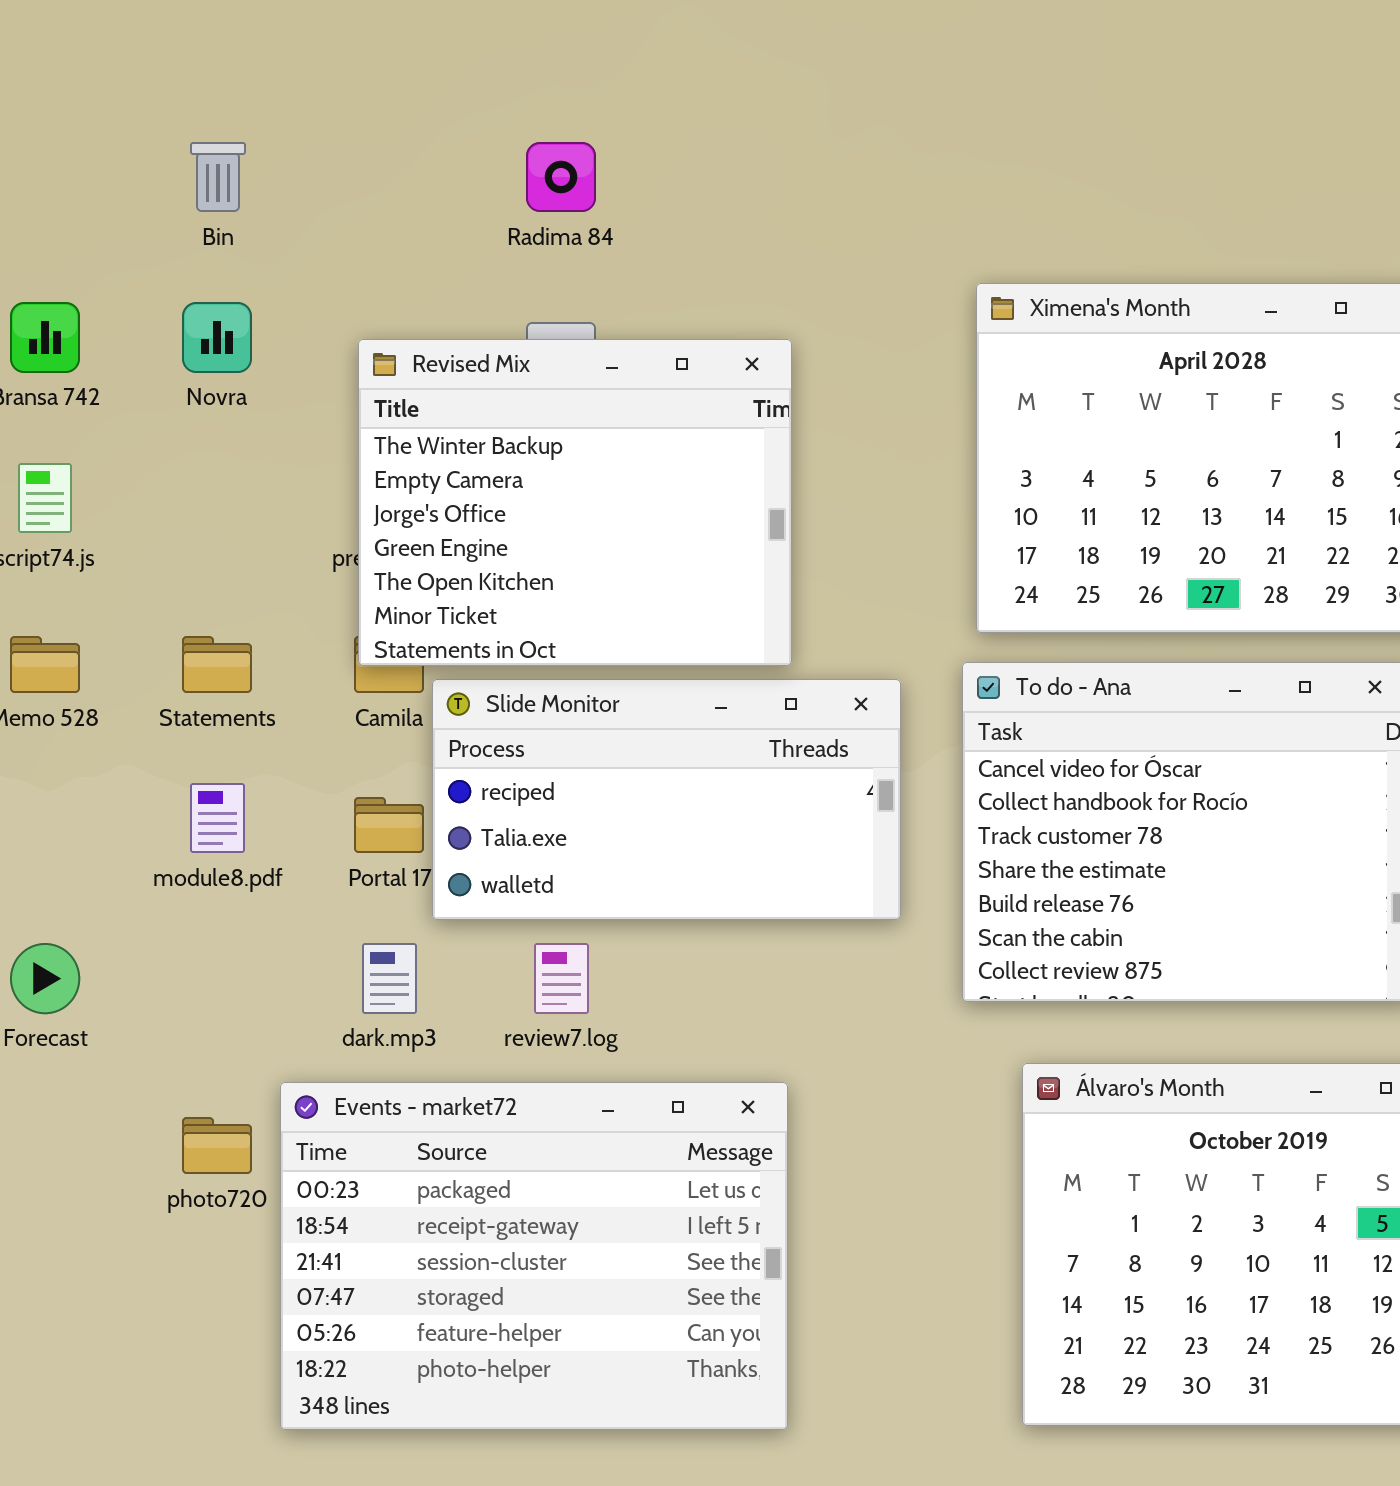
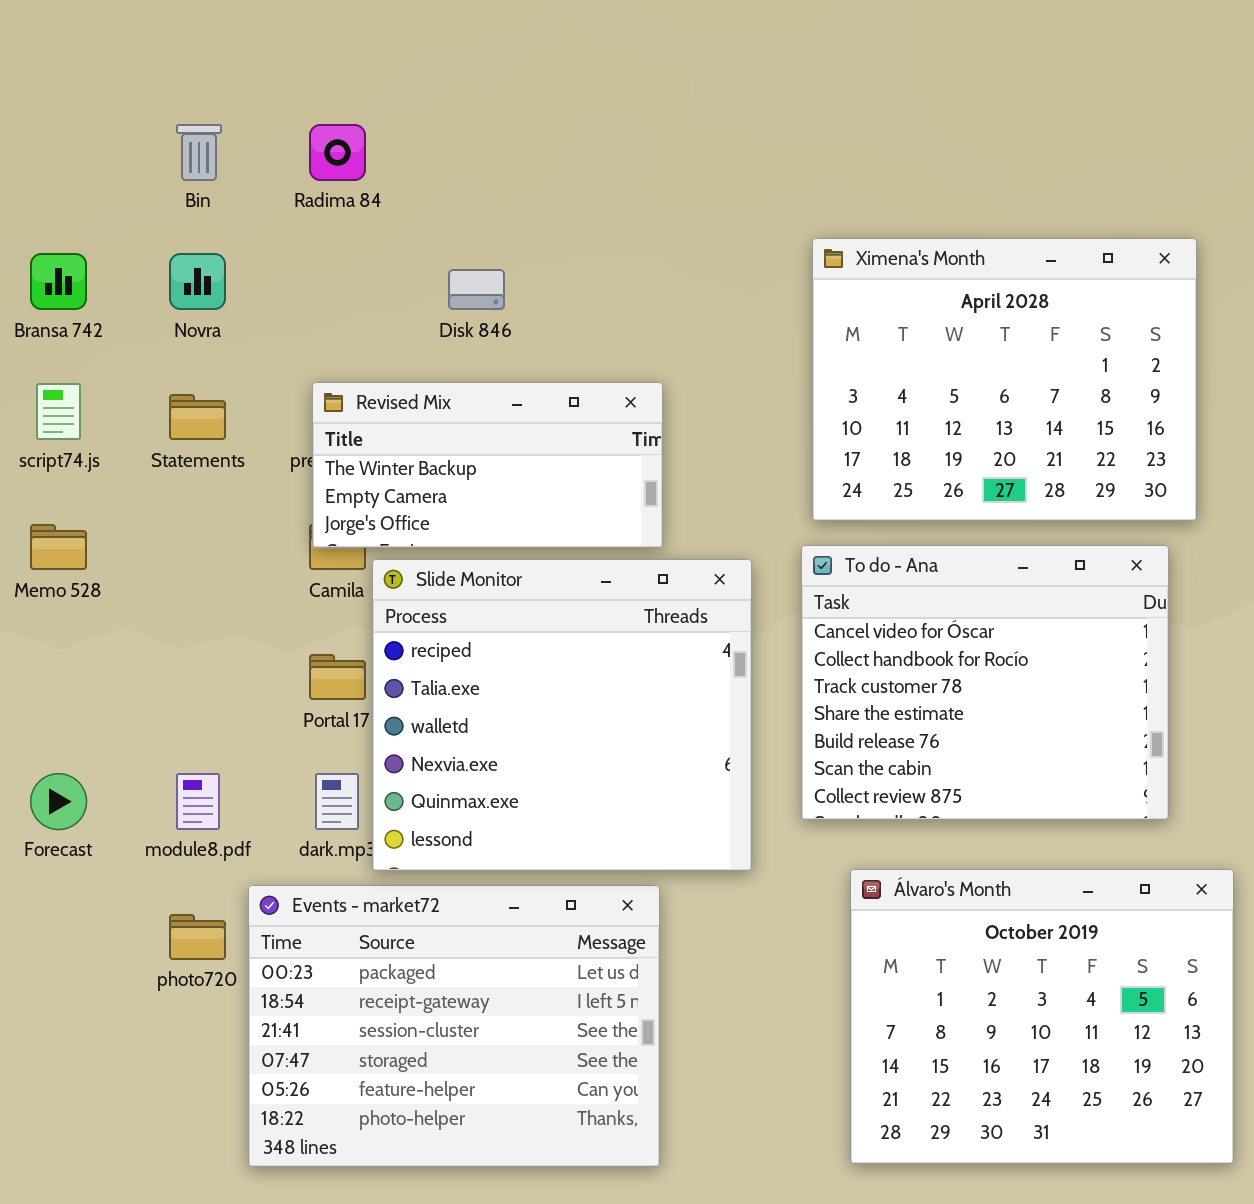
Radima 84: [526,142,596,212] -> [309,124,366,181], moved
Revised Mix: [358,339,792,666] -> [312,382,663,548], resized
Statements: [182,636,252,693] -> [169,394,226,440], moved
Slide Monitor: [432,679,901,920] -> [372,559,752,871], resized
module8.pdf: [190,783,245,853] -> [176,773,220,830], moved

